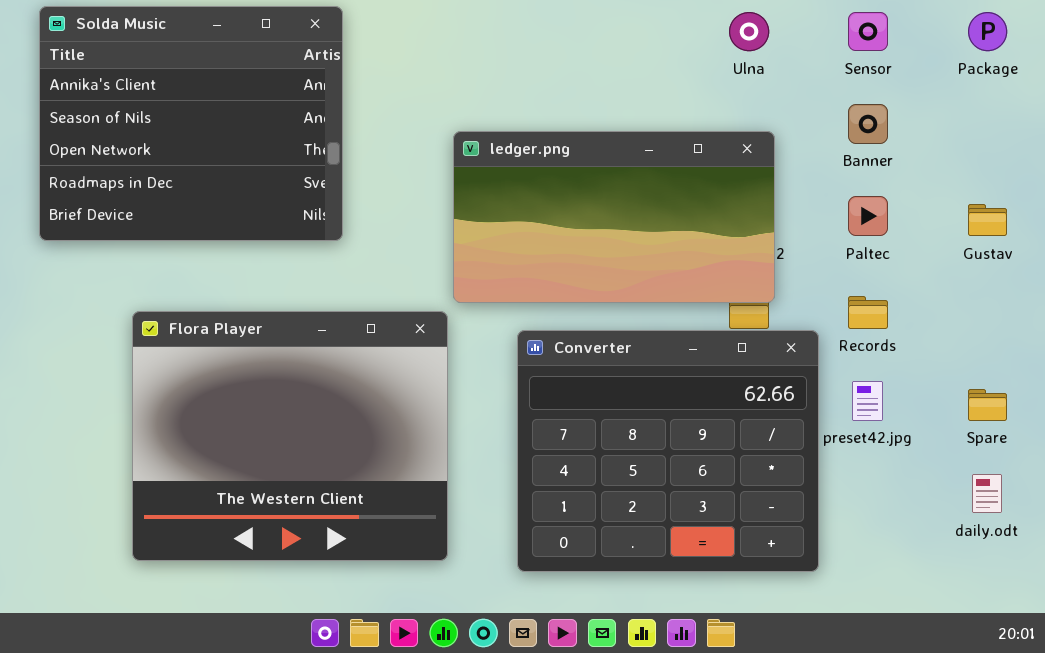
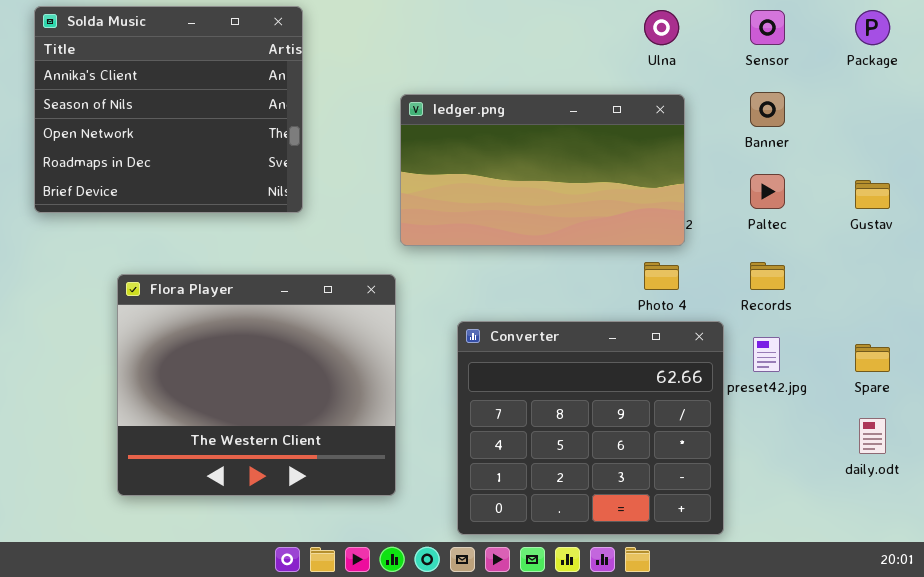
ledger.png: [453,131,775,303] -> [400,94,685,246], moved
Converter: [517,330,819,572] -> [457,321,724,535], moved

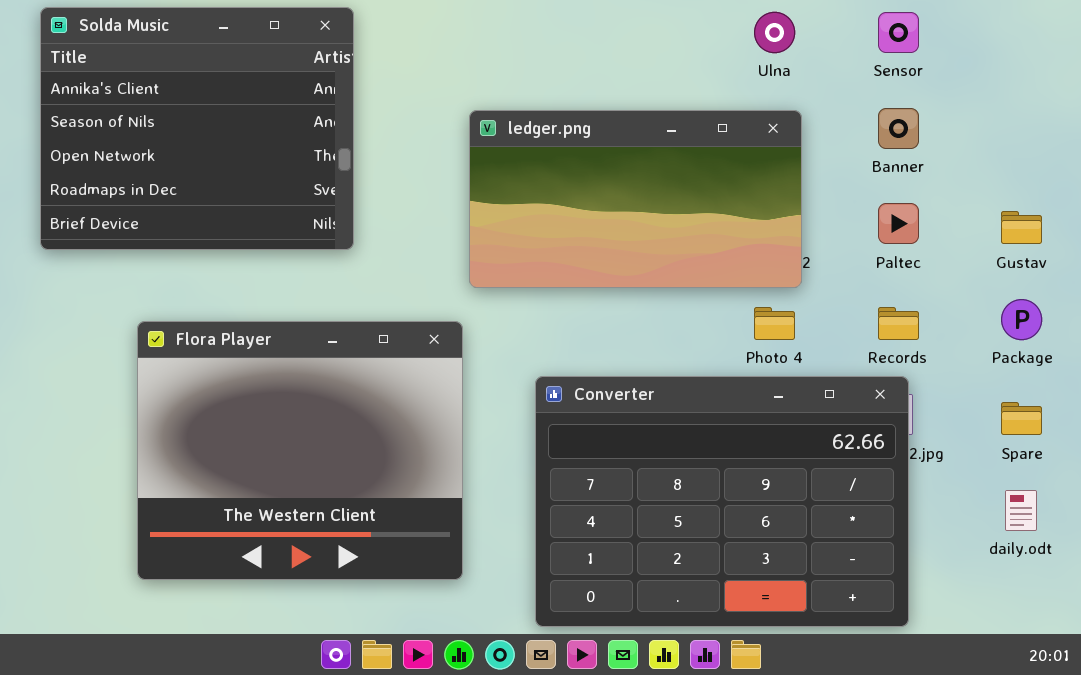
Package: [855,10,890,45] -> [1001,299,1042,340], moved
Converter: [457,321,724,535] -> [535,376,909,627], resized

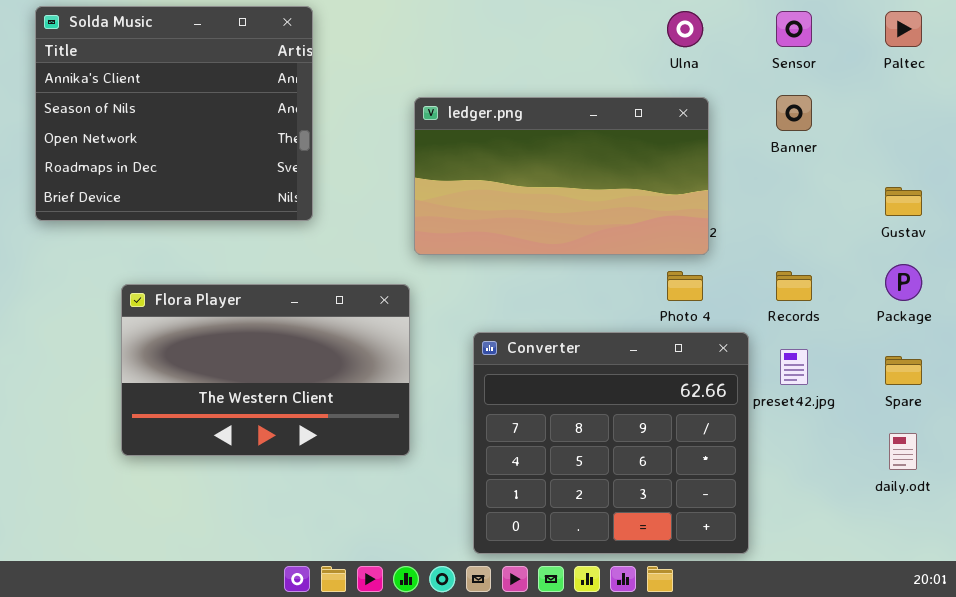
Paltec: [878,203,919,244] -> [885,11,922,47], moved
Flora Player: [137,321,463,580] -> [121,284,410,456], resized
Converter: [535,376,909,627] -> [473,332,749,554], resized

